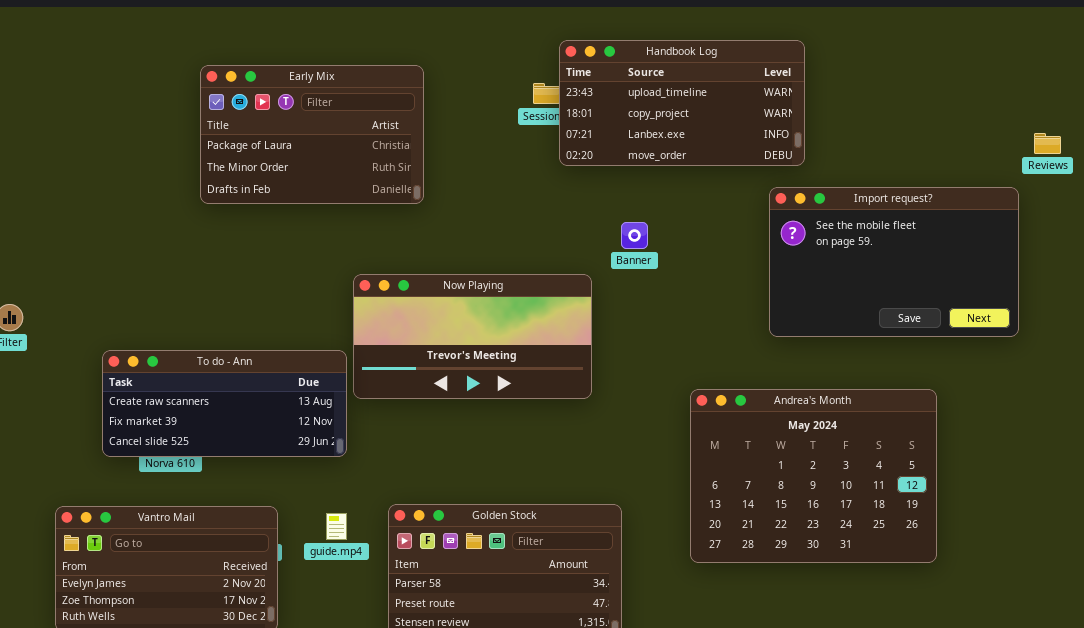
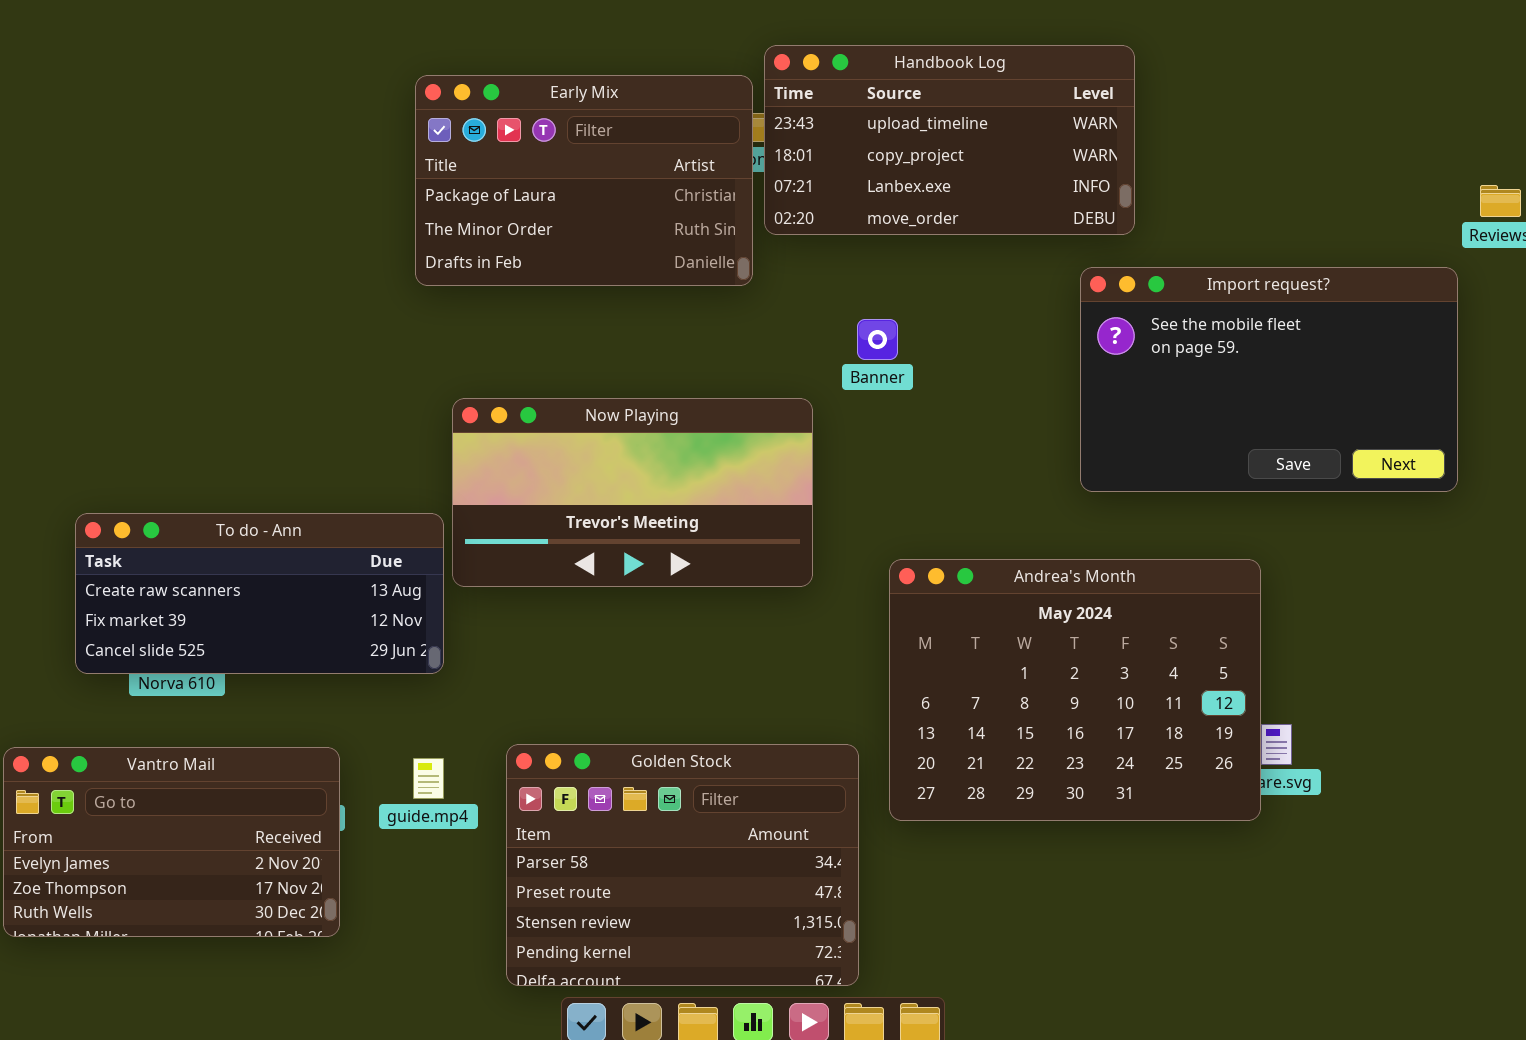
Early Mix: [200,65,424,204] -> [415,75,753,286], moved
Andrea's Month: [690,389,937,563] -> [889,559,1261,821], moved

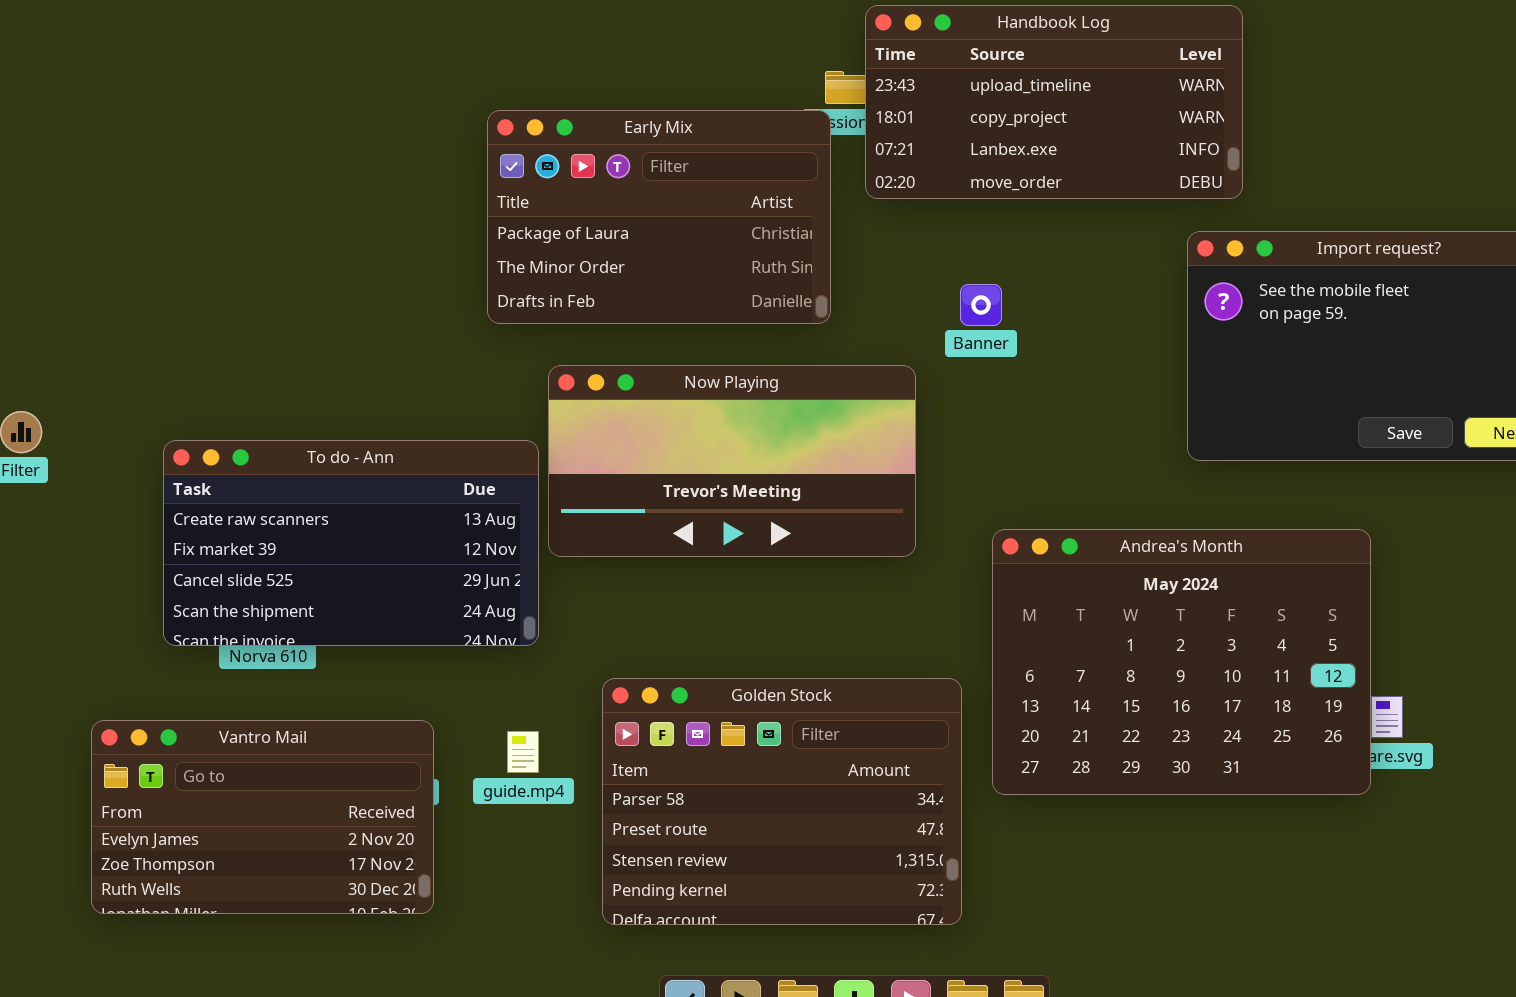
Early Mix: [415,75,753,286] -> [487,110,831,324], moved
To do - Ann: [75,513,444,674] -> [163,440,539,646], resized
Golden Stock: [506,744,859,986] -> [602,678,962,925], moved

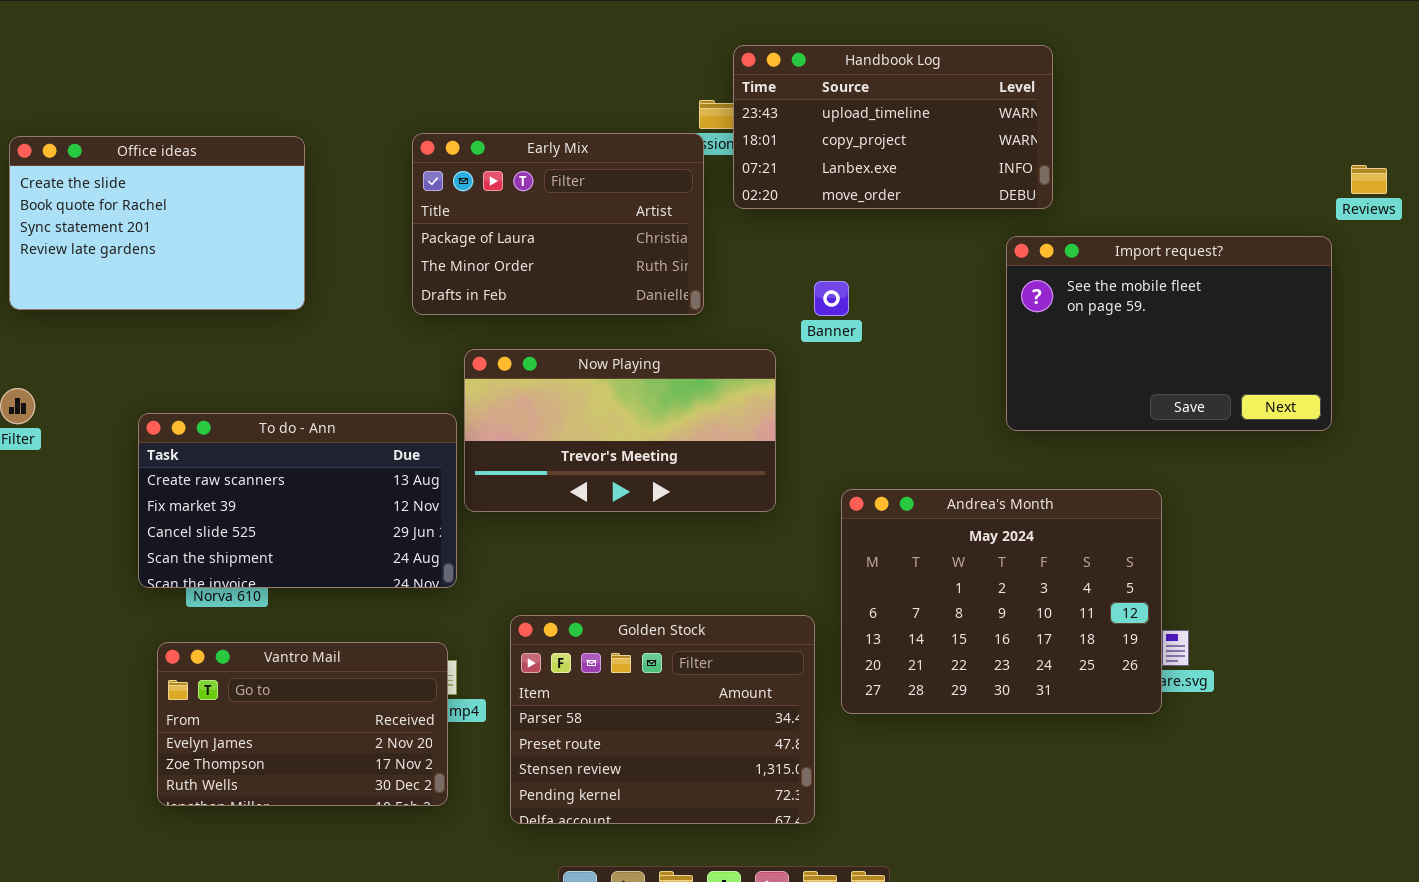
Office ideas: none -> [9,136,305,310], opened
Vantro Mail: [91,720,434,914] -> [157,642,448,806], moved

